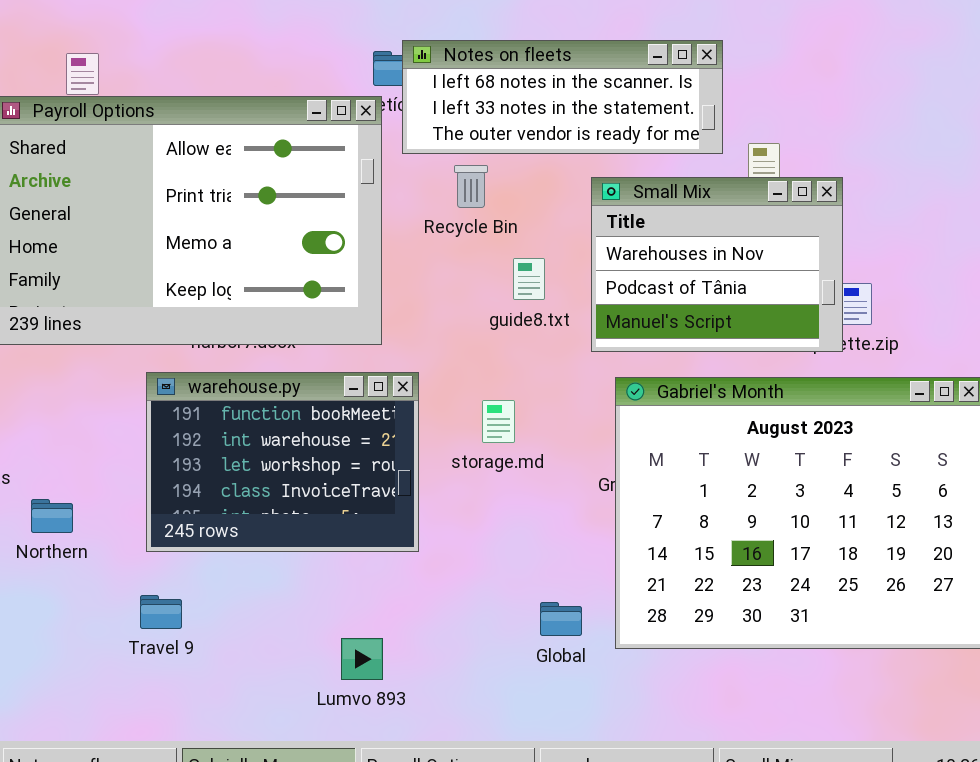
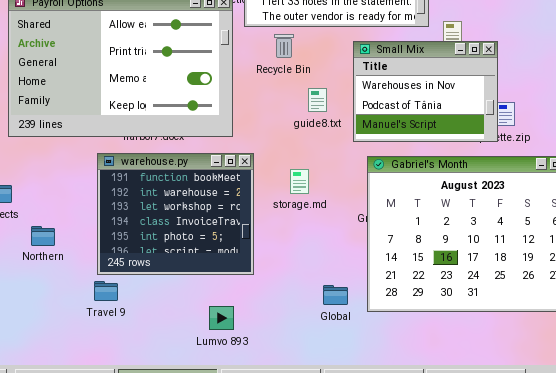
warehouse.py: [146,372,419,552] -> [97,153,254,275], resized

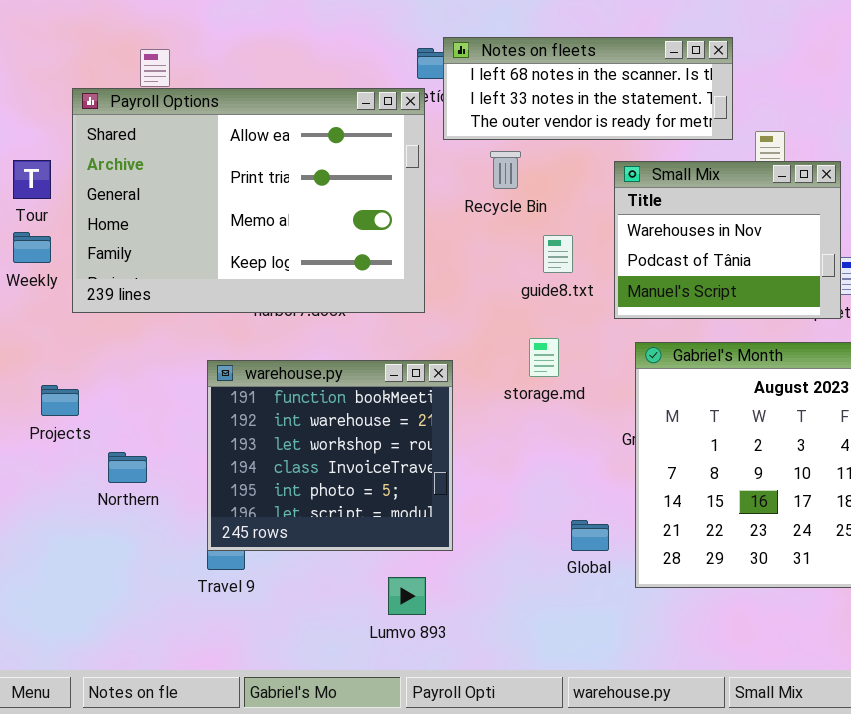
warehouse.py: [97,153,254,275] -> [207,360,453,551], moved
storage.md: [290,169,309,194] -> [529,338,559,377], moved
Global: [323,285,348,305] -> [571,520,609,551], moved

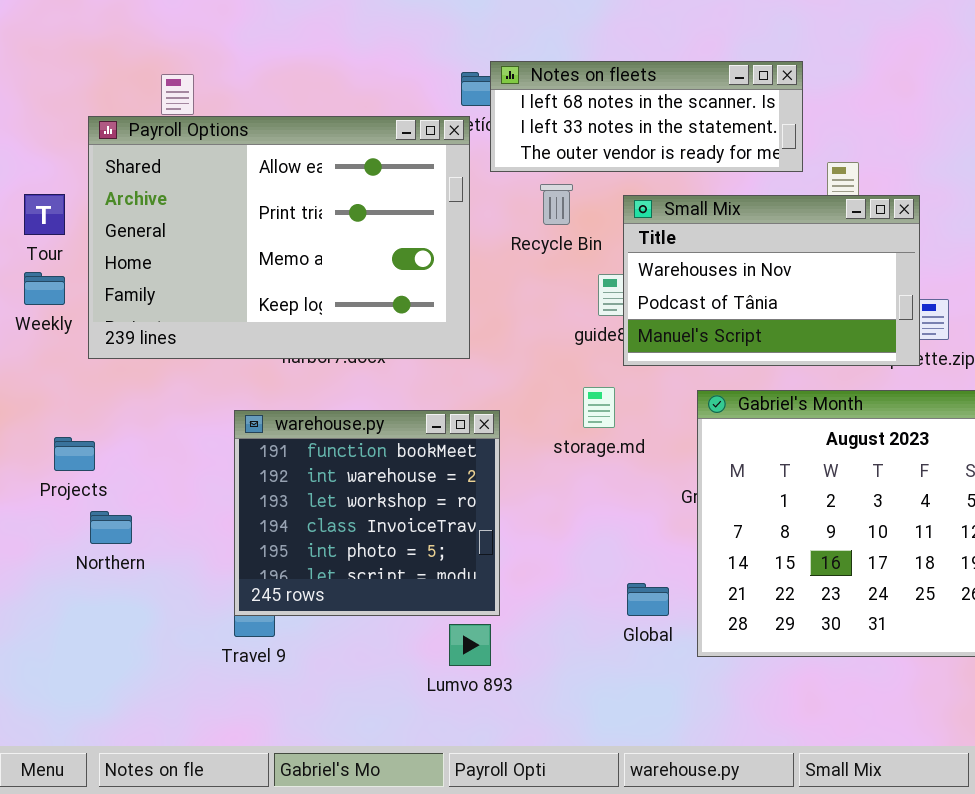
Small Mix: [614,161,841,319] -> [623,195,920,366], resized
Northern: [108,452,147,483] -> [90,511,132,544], moved
Lumvo 893: [388,577,426,615] -> [449,624,491,666], moved

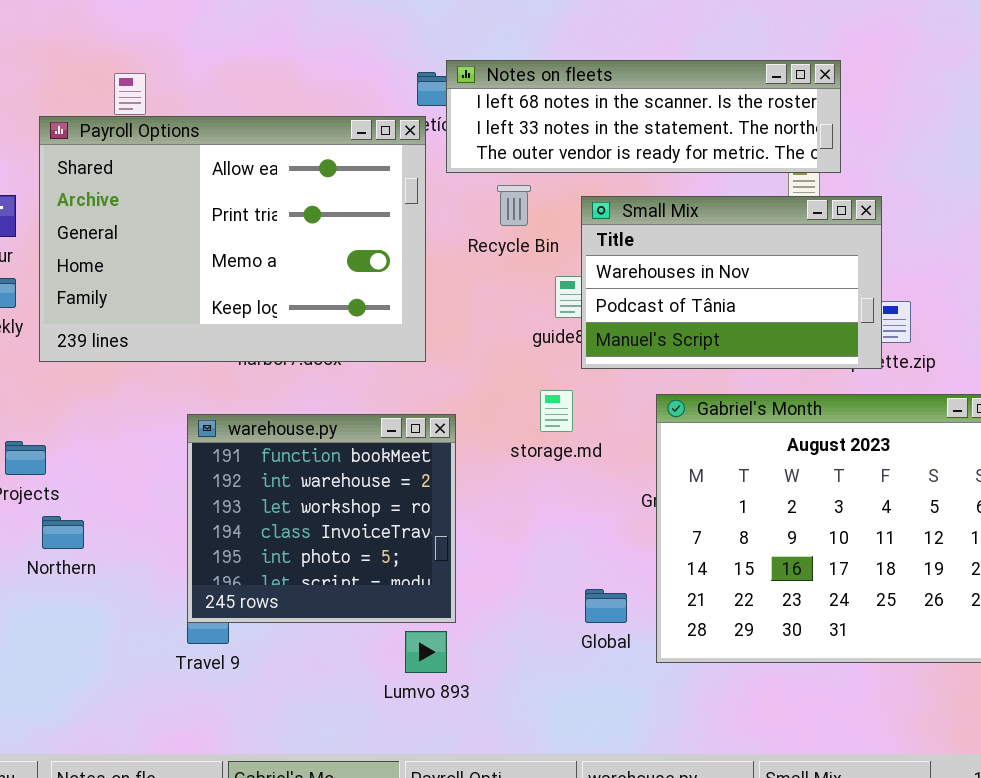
Notes on fleets: [490,61,803,172] -> [446,60,841,173], resized

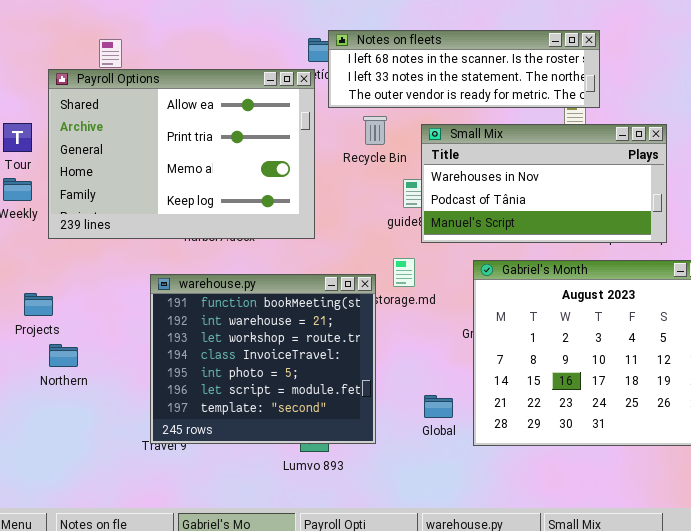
Small Mix: [581,196,882,369] -> [421,124,667,243], resized
warehouse.py: [187,414,456,623] -> [150,274,376,444], resized

